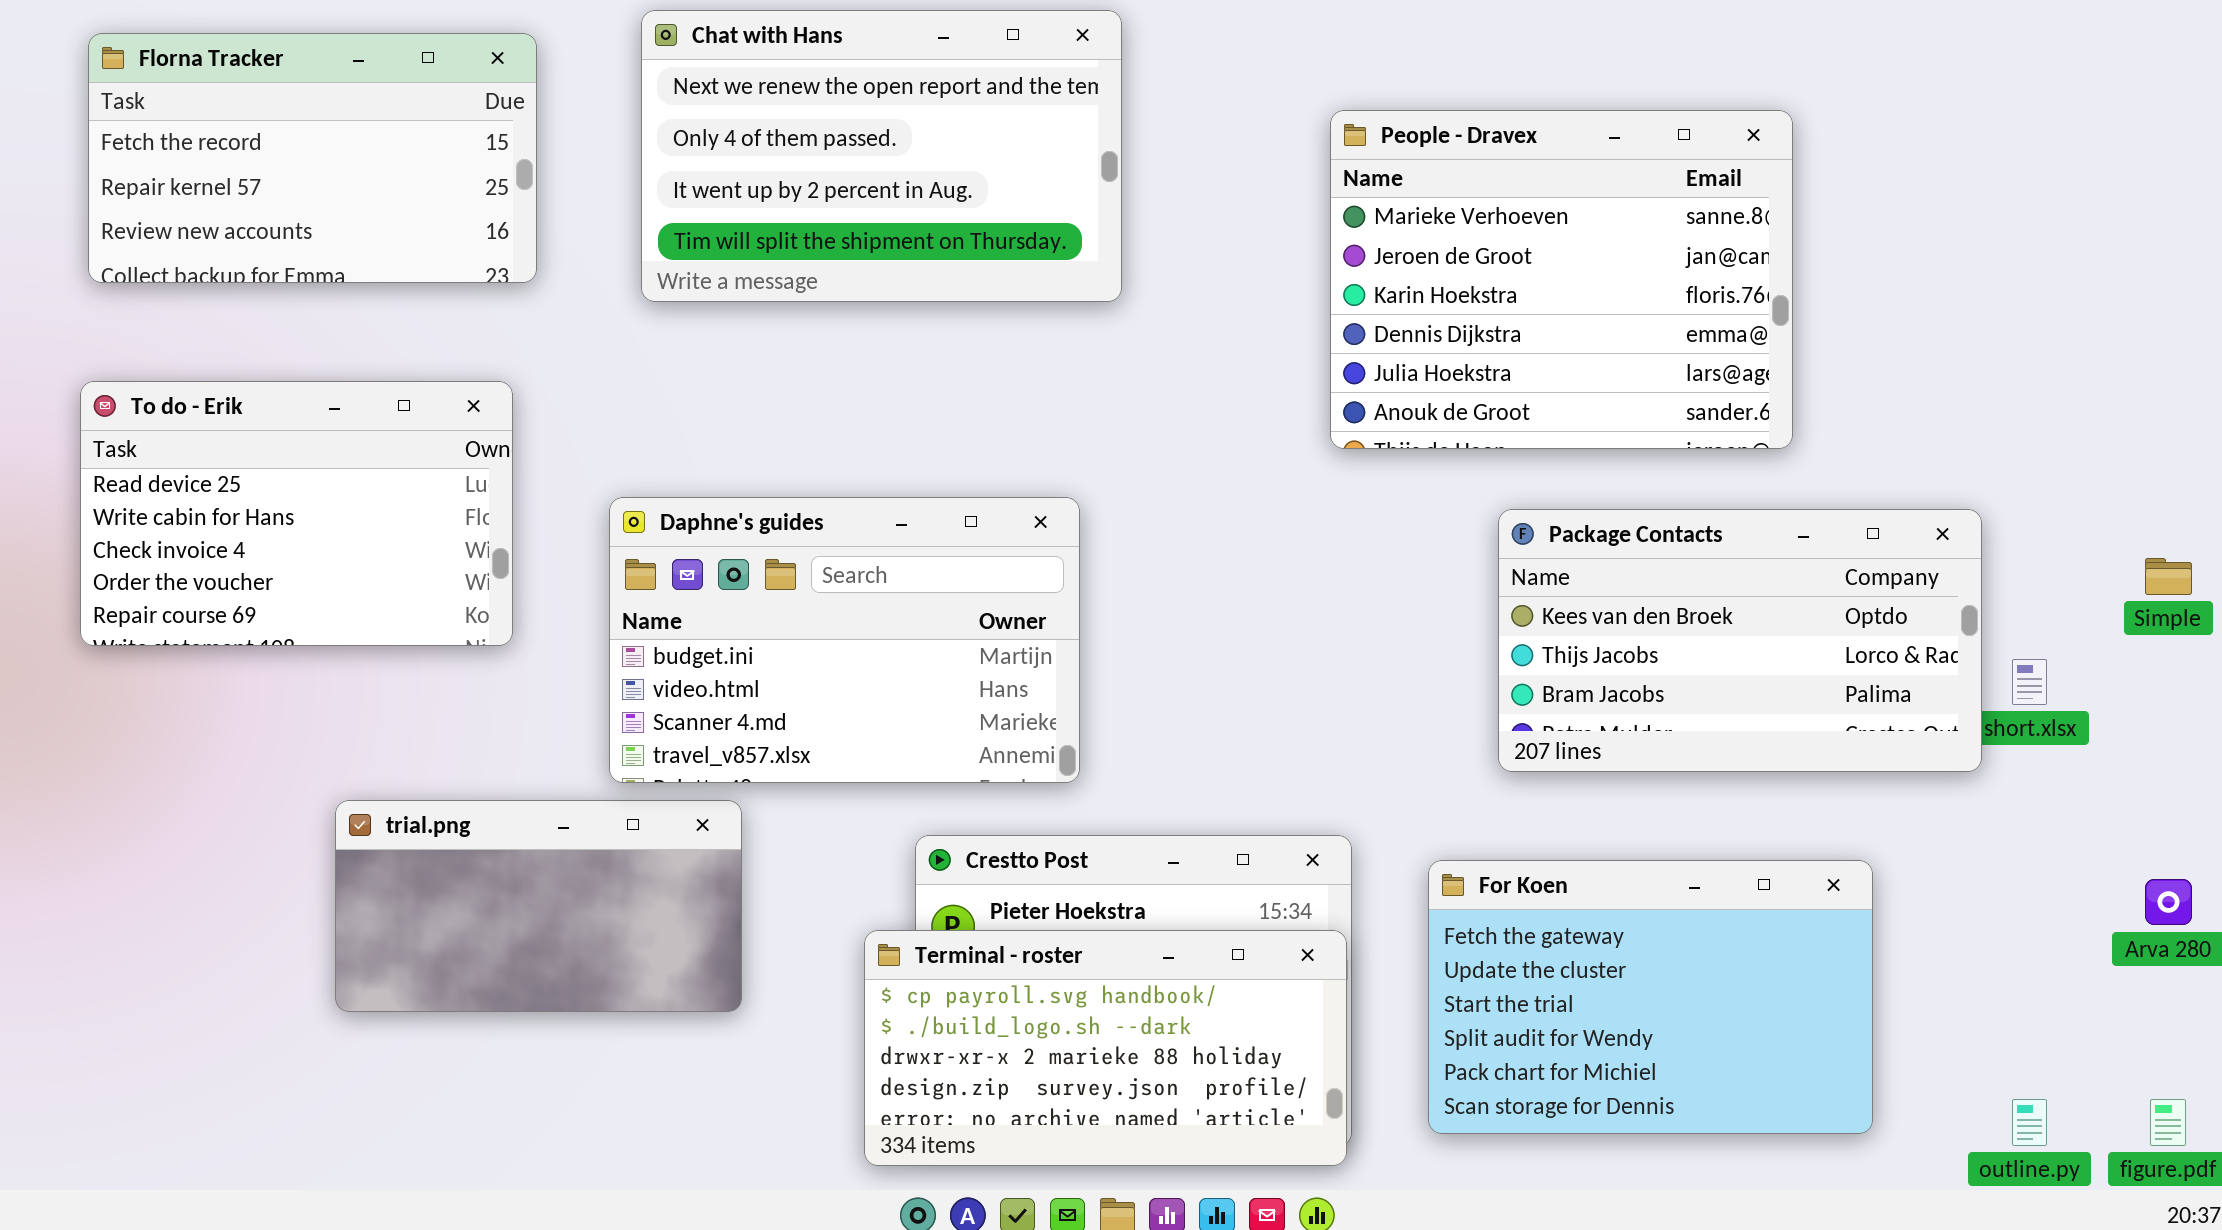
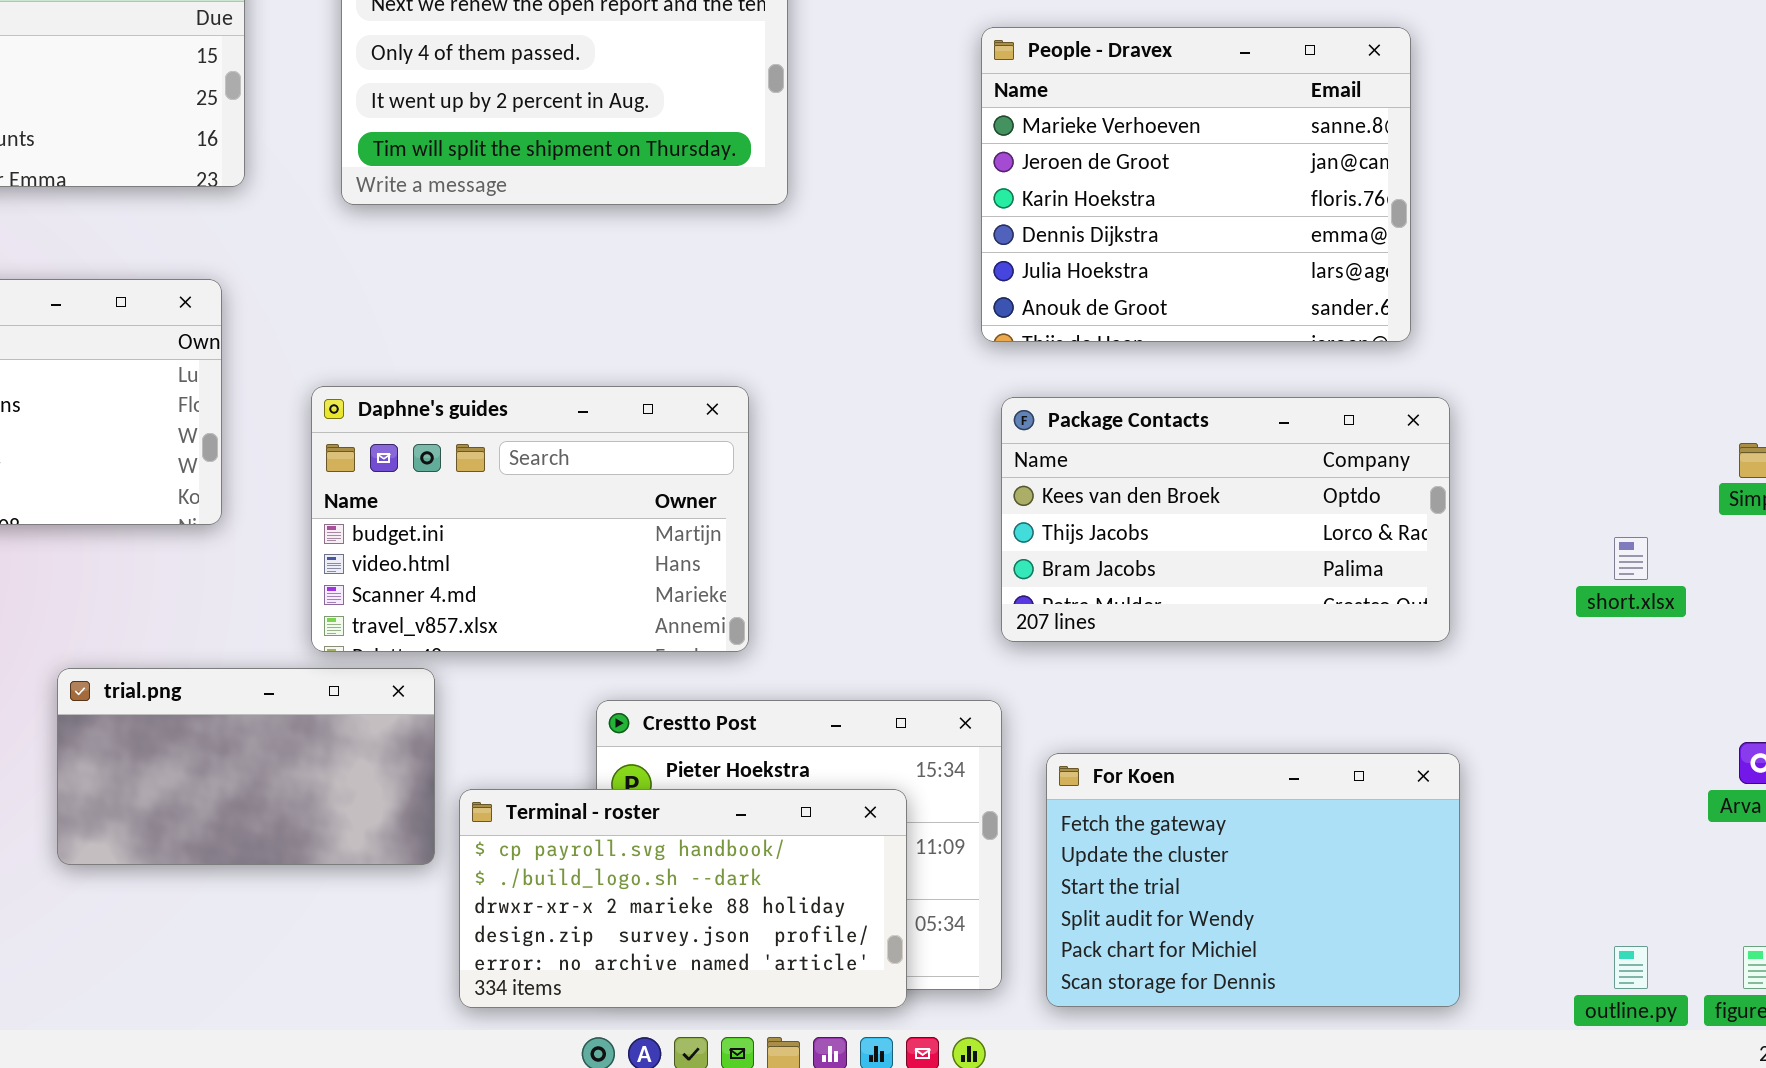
Package Contacts: [1498,509,1982,772] -> [1001,397,1450,642], moved
For Koen: [1428,860,1873,1134] -> [1046,753,1460,1007], moved
Terminal - roster: [864,930,1347,1166] -> [459,789,907,1008], moved

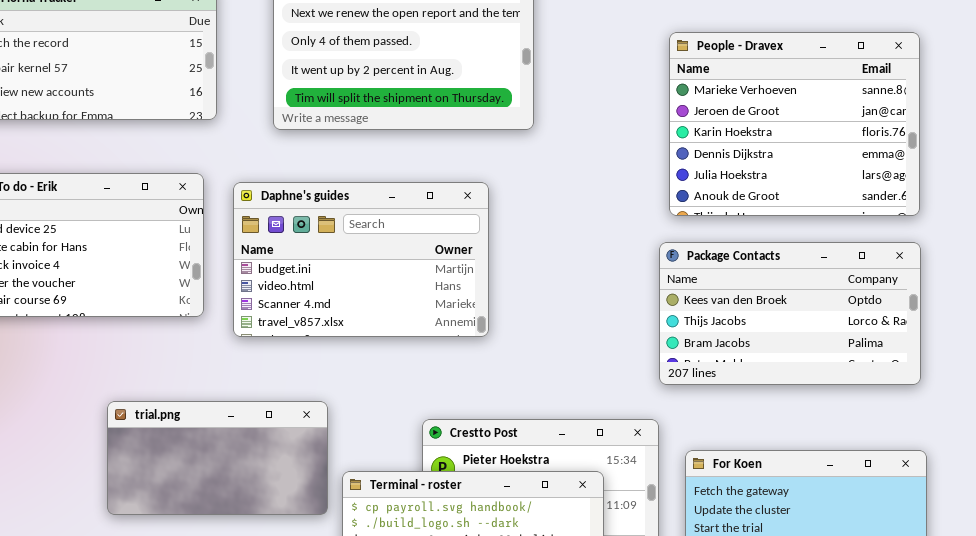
People - Dravex: [981,27,1411,342] -> [669,32,920,216], moved
Daphne's guides: [311,386,749,652] -> [233,182,489,337], moved

